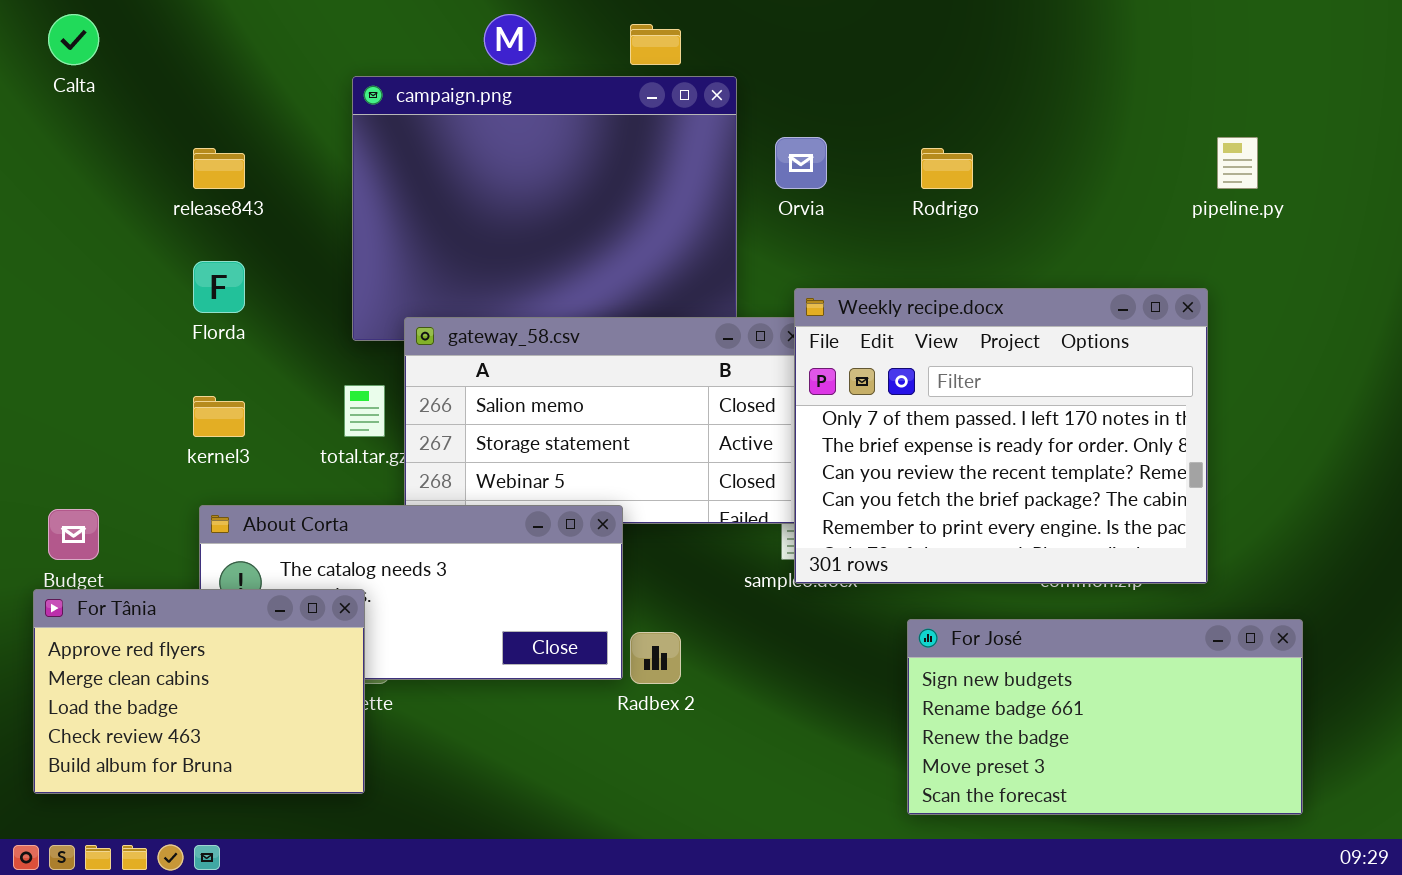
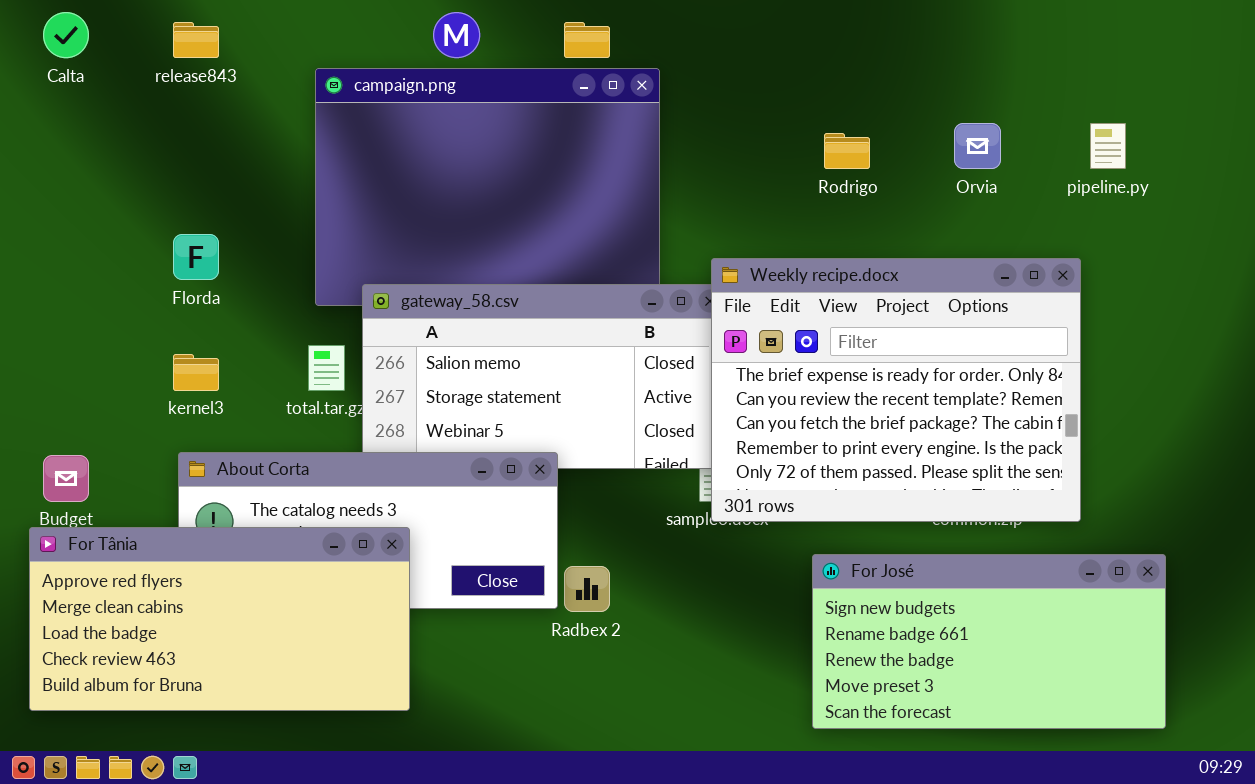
Orvia: [775,137,827,189] -> [954,123,1001,169], moved
release843: [193,148,245,189] -> [173,22,219,58], moved
Weekly recipe.docx: [794,288,1208,584] -> [711,258,1081,522], scrolled down 1 row
For Tânia: [33,589,365,794] -> [29,527,410,711], resized

